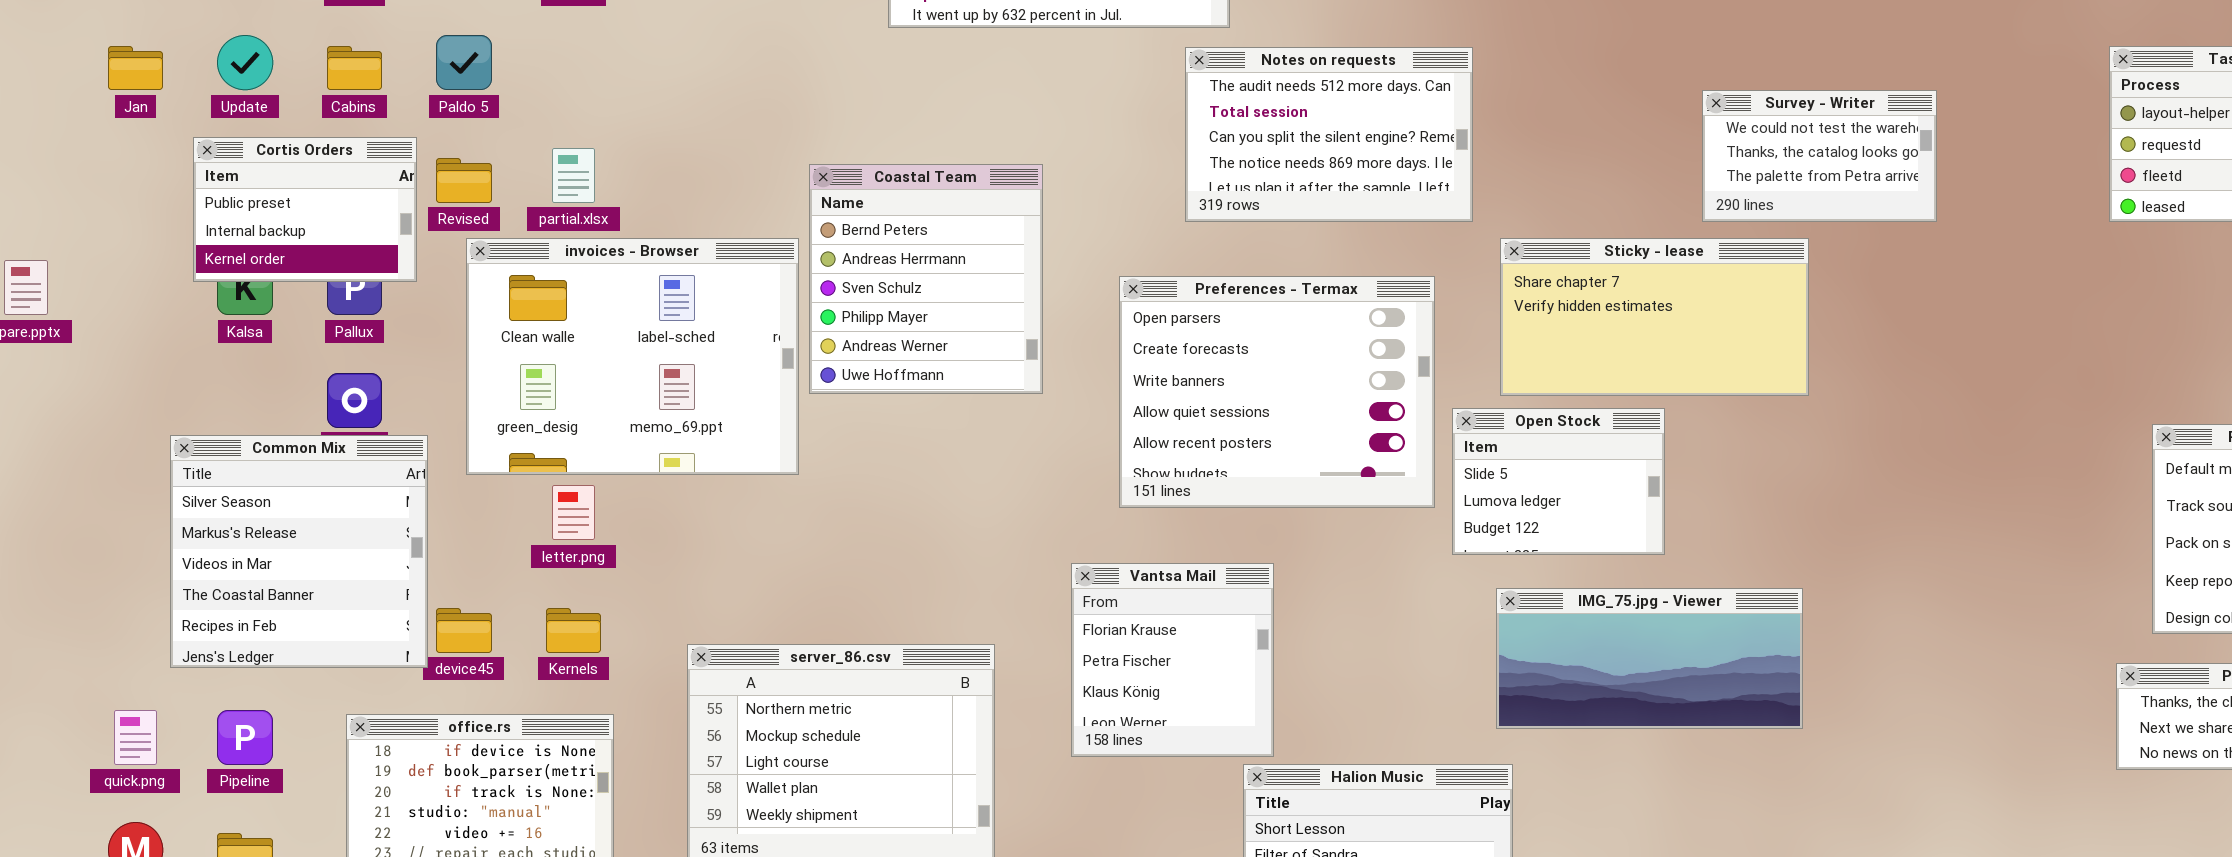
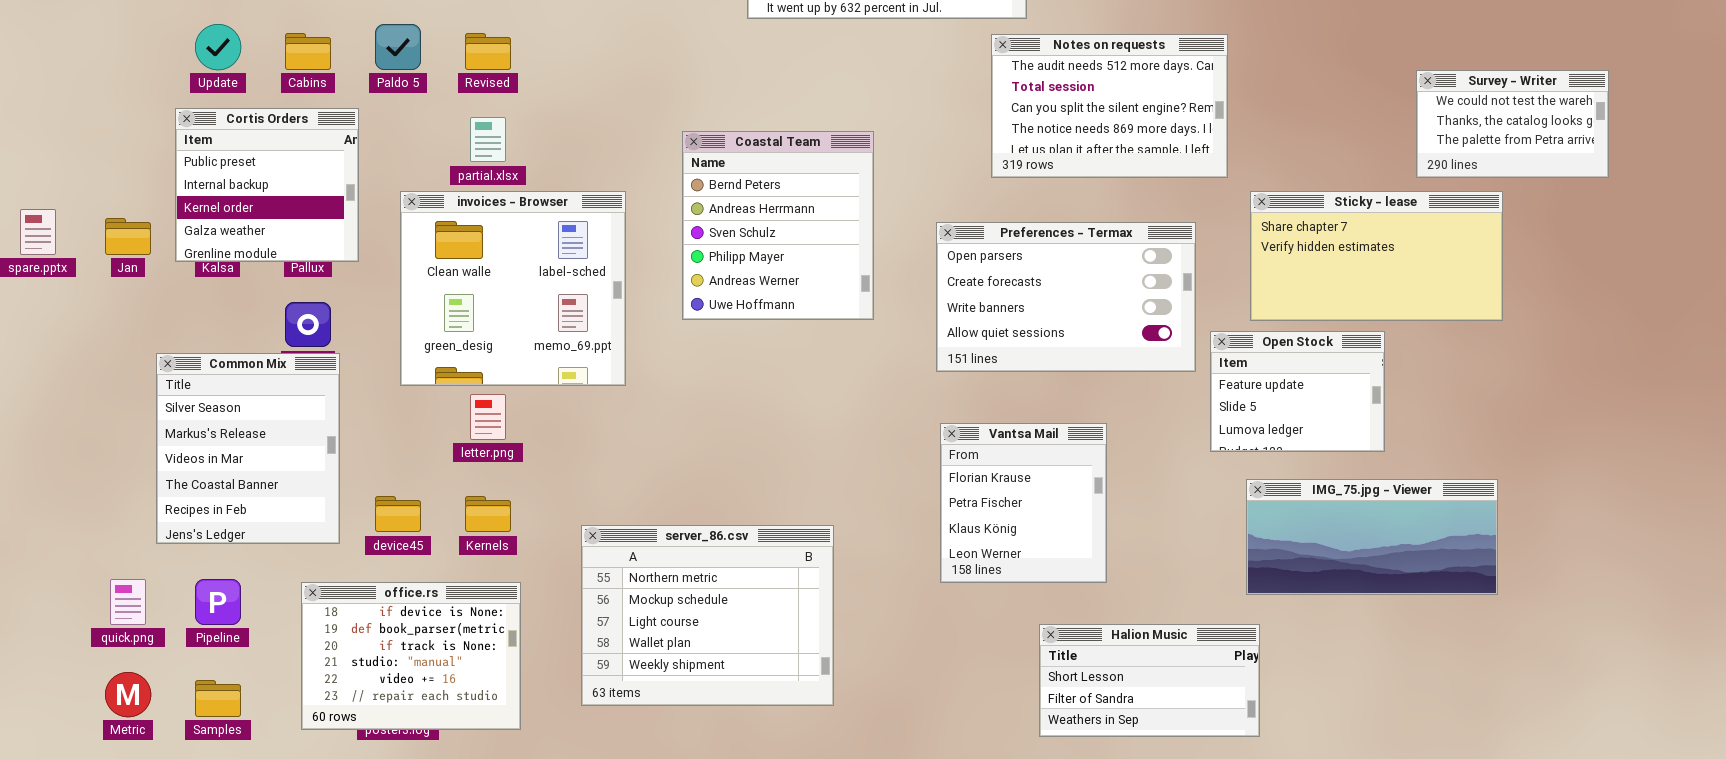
Jan: [108,46,163,90] -> [105,218,151,255], moved
Cortis Orders: [193,137,417,282] -> [175,108,359,262], resized
Revised: [436,158,492,203] -> [465,33,511,70], moved
invoices - Browser: [466,238,799,475] -> [400,191,626,386], resized
Preferences - Termax: [1119,276,1435,508] -> [936,222,1196,372], resized
Open Stock: [1452,408,1665,555] -> [1210,331,1385,452], scrolled up 1 row
Common Mix: [170,435,428,668] -> [156,353,340,544], resized
Vantsa Mail: [1071,563,1274,757] -> [940,423,1107,583], moved

